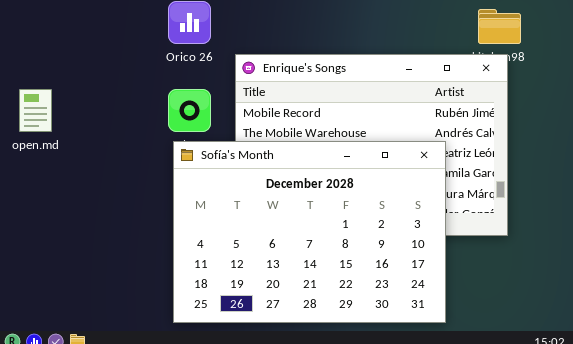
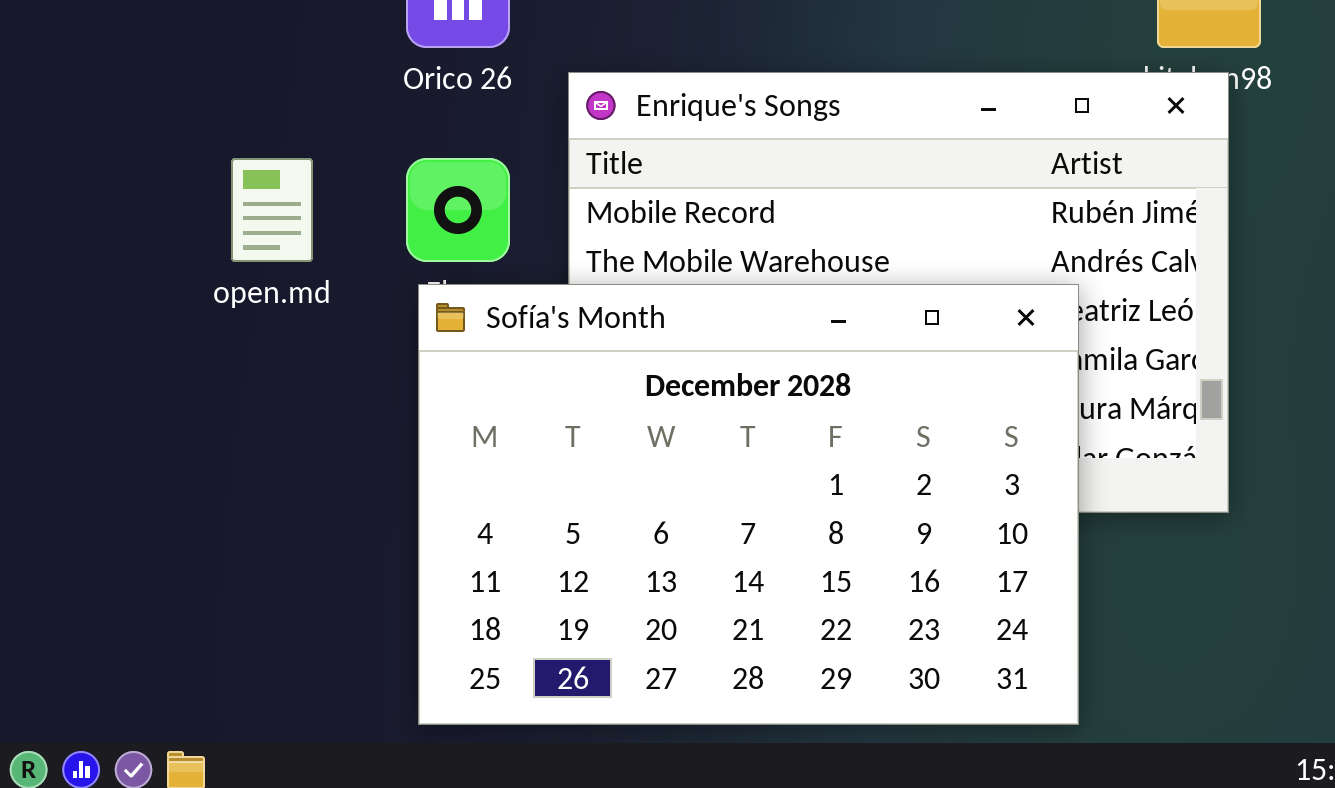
open.md: [19,89,52,132] -> [231,158,313,262], moved

